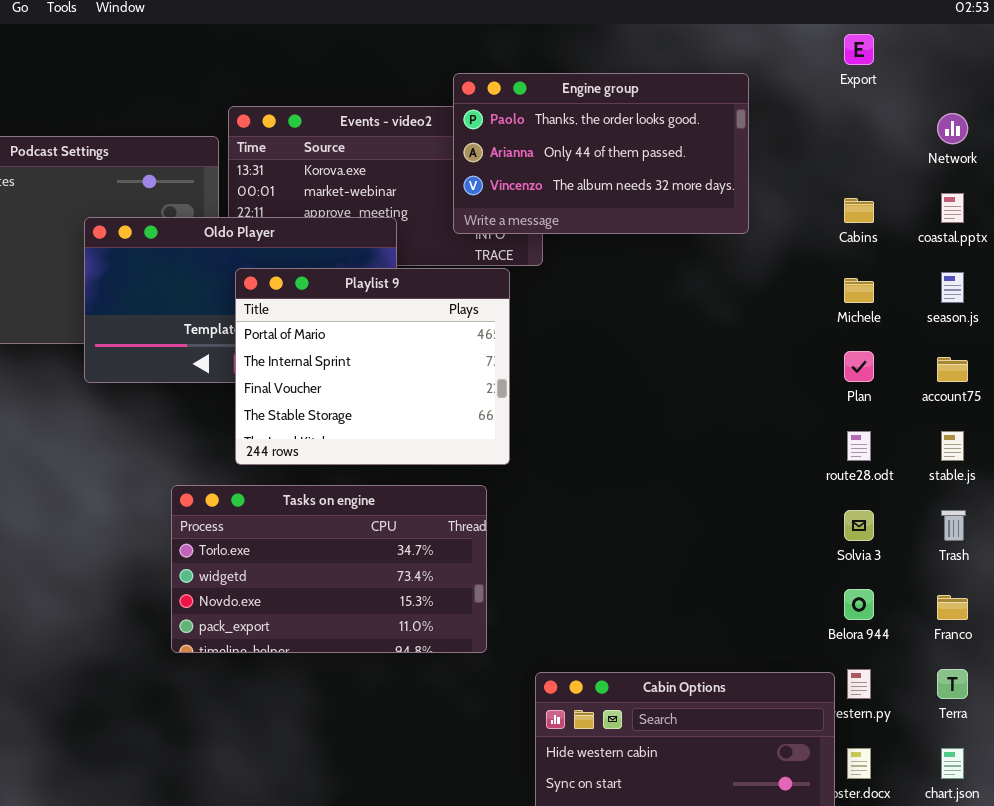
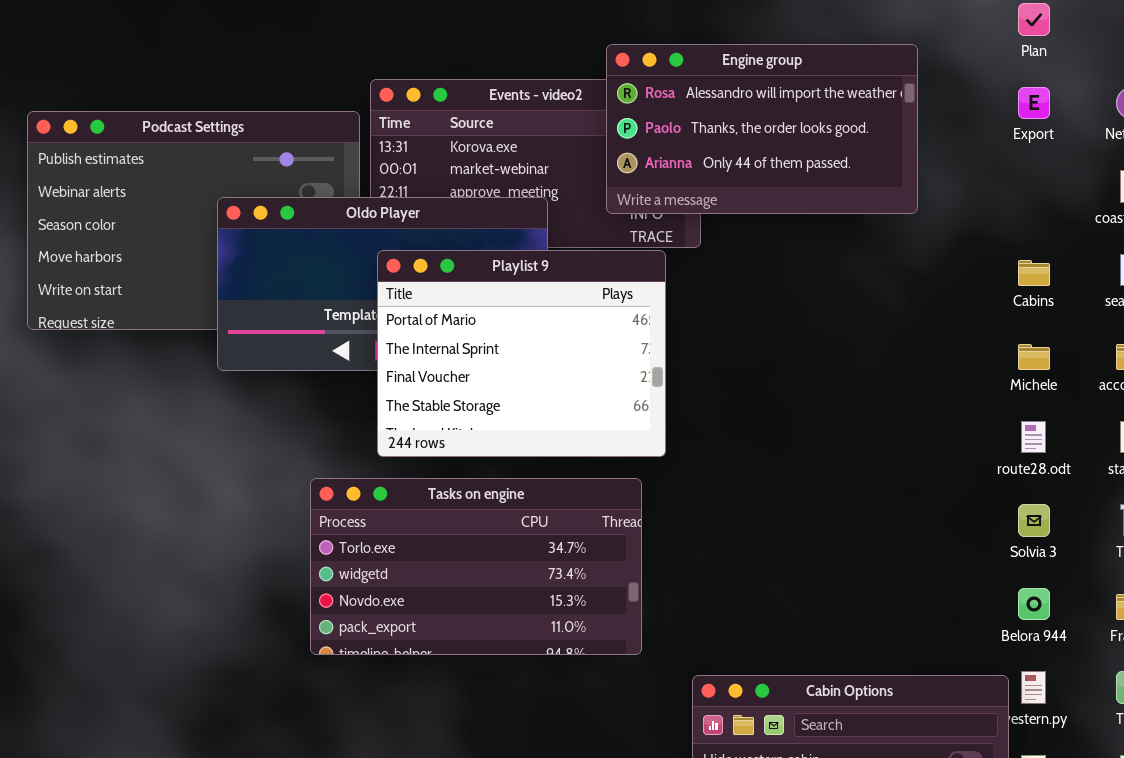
Export: [844,34,874,65] -> [1018,87,1050,119], moved
Engine group: [453,73,749,234] -> [606,44,918,214], scrolled up 1 row
Cabins: [844,198,874,223] -> [1018,260,1050,286], moved
Michele: [844,278,874,303] -> [1018,344,1050,370], moved
Plan: [844,351,874,382] -> [1018,3,1050,36], moved

